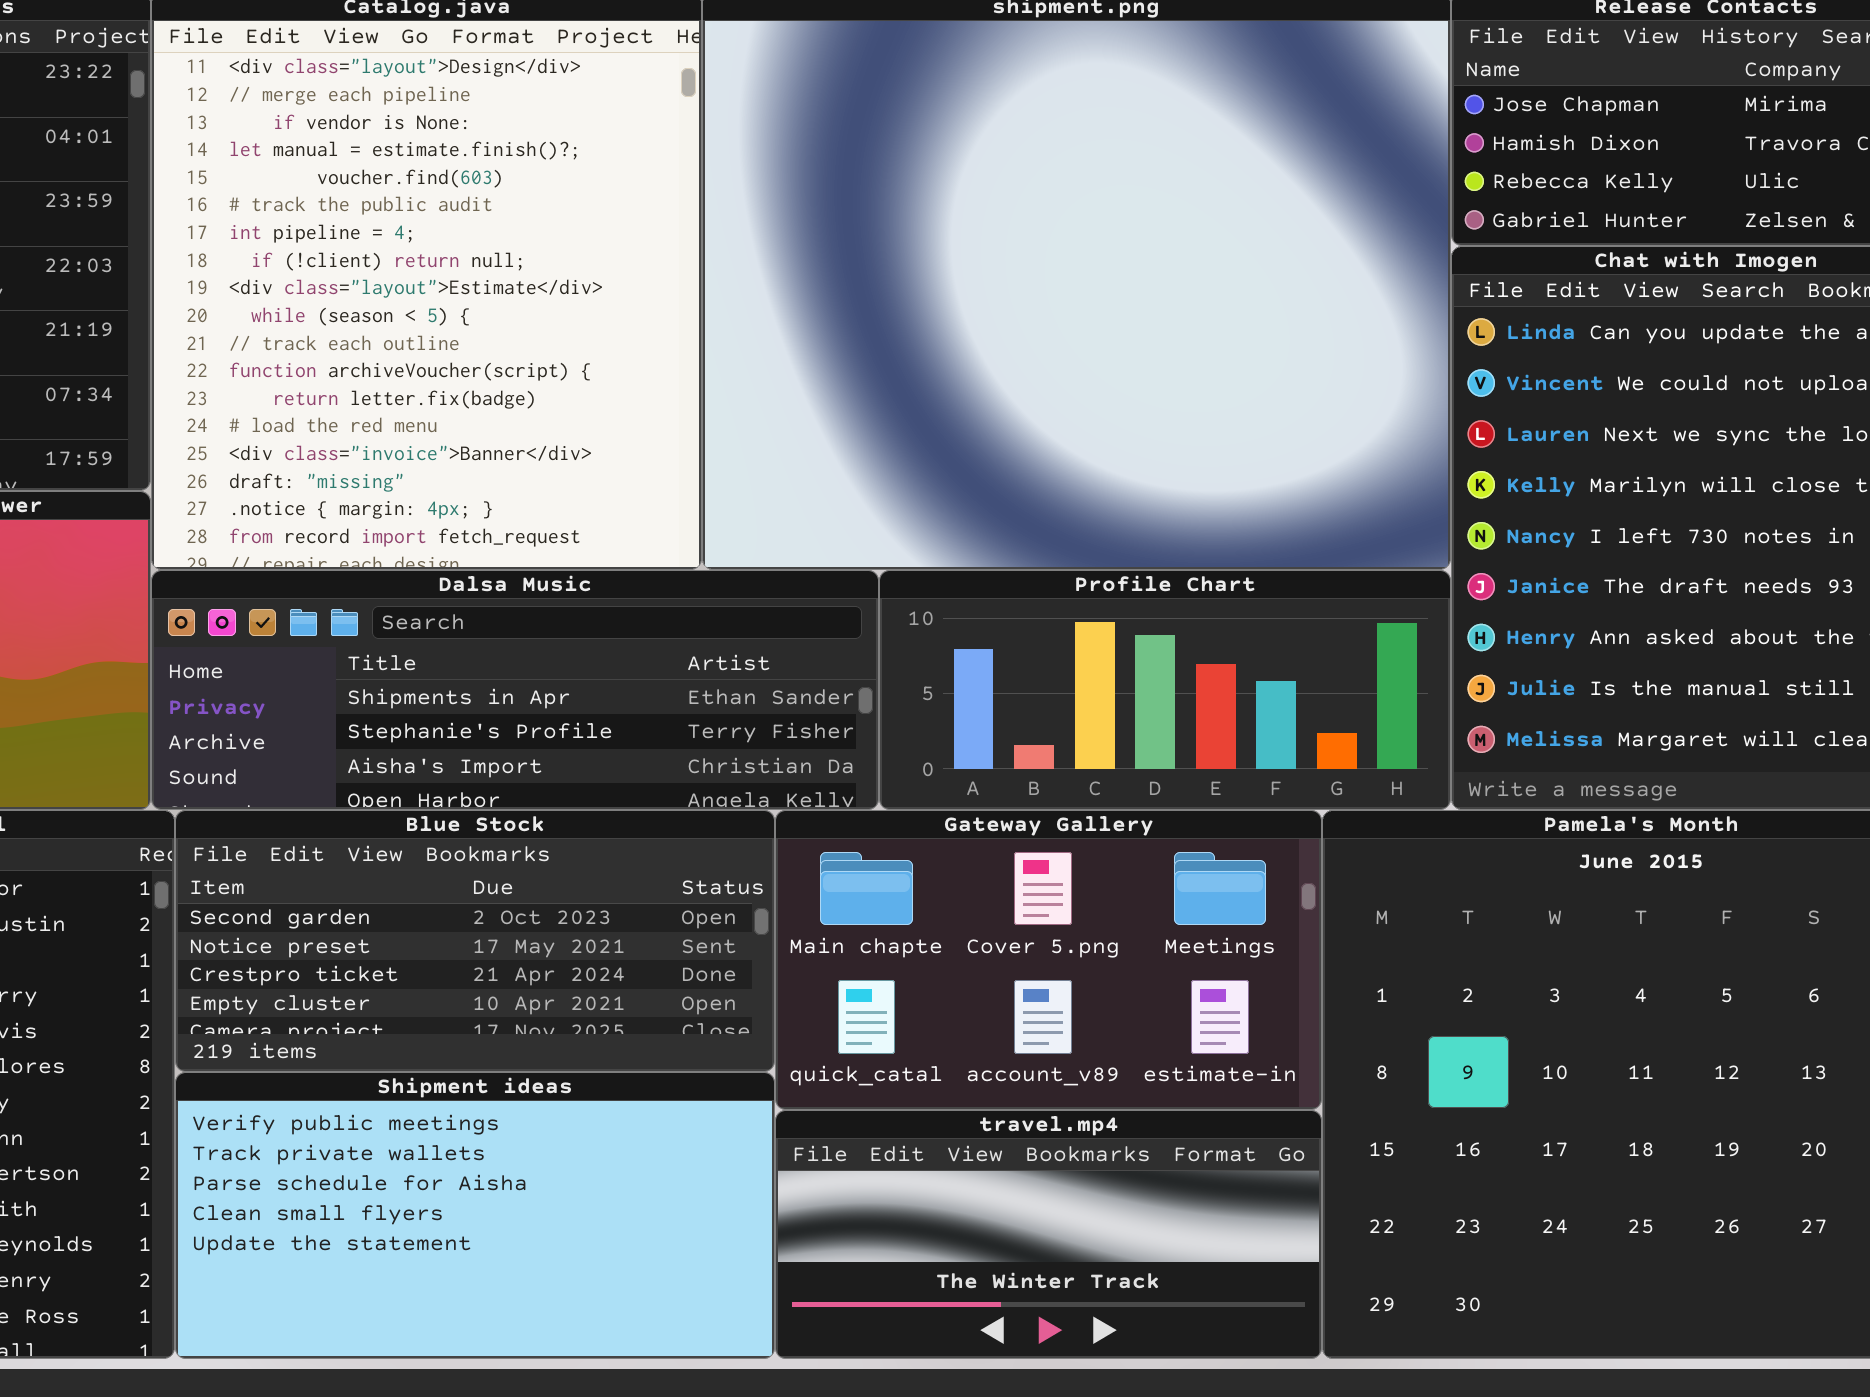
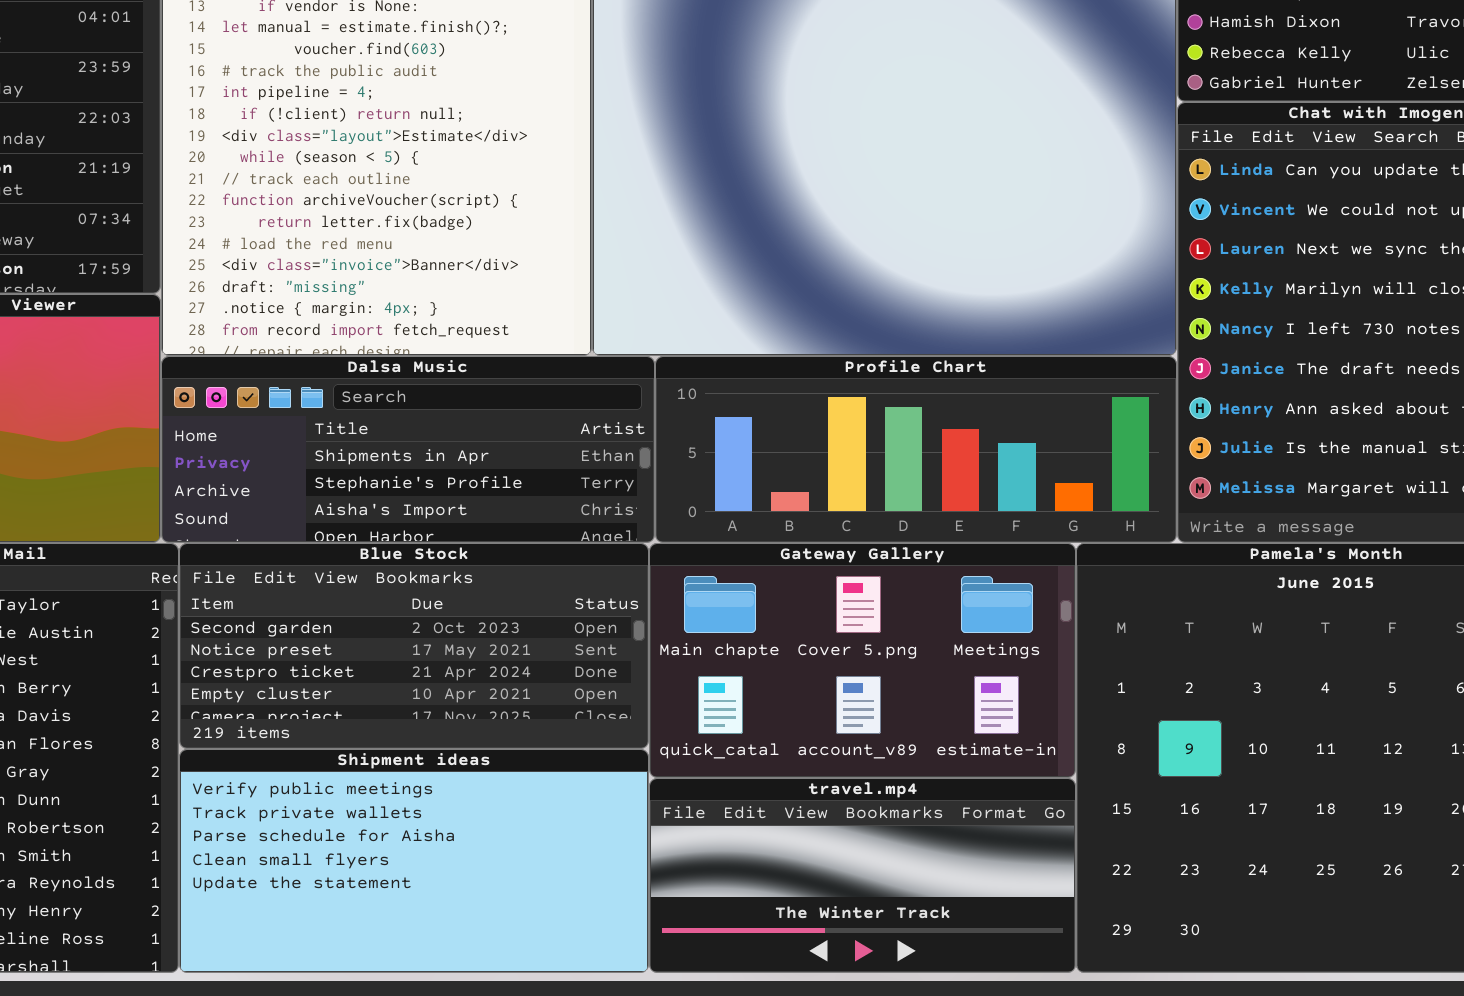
Dalsa Music: [151,570,879,810] -> [161,356,655,543], resized
Profile Chart: [879,570,1451,810] -> [655,356,1177,543], resized

